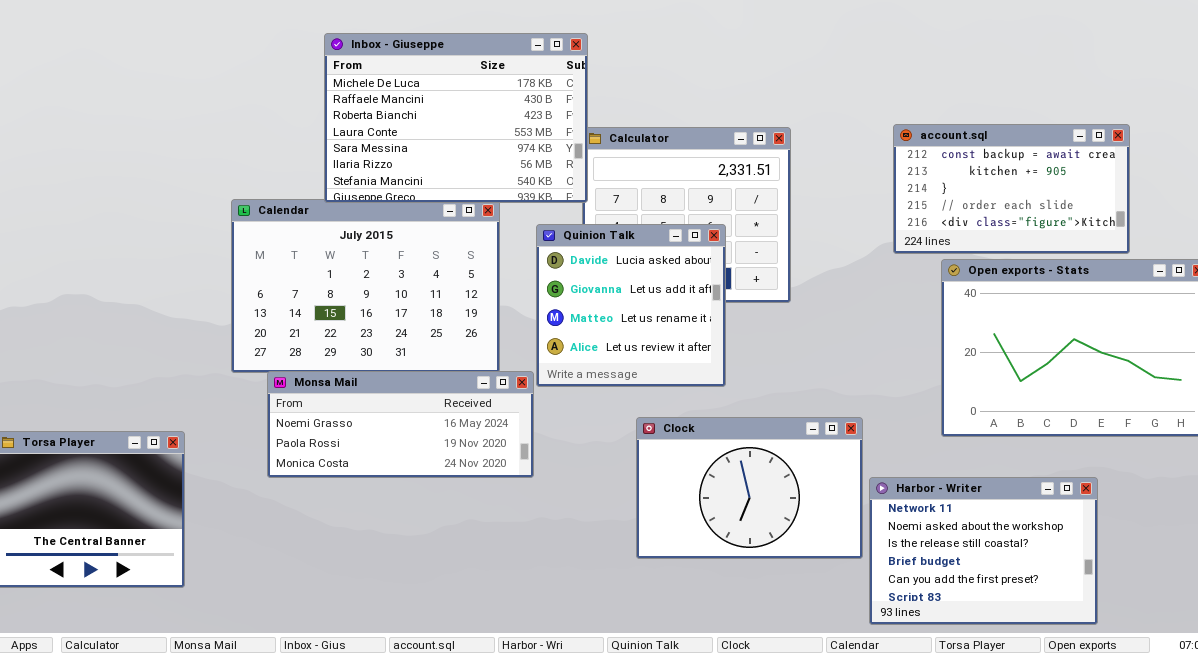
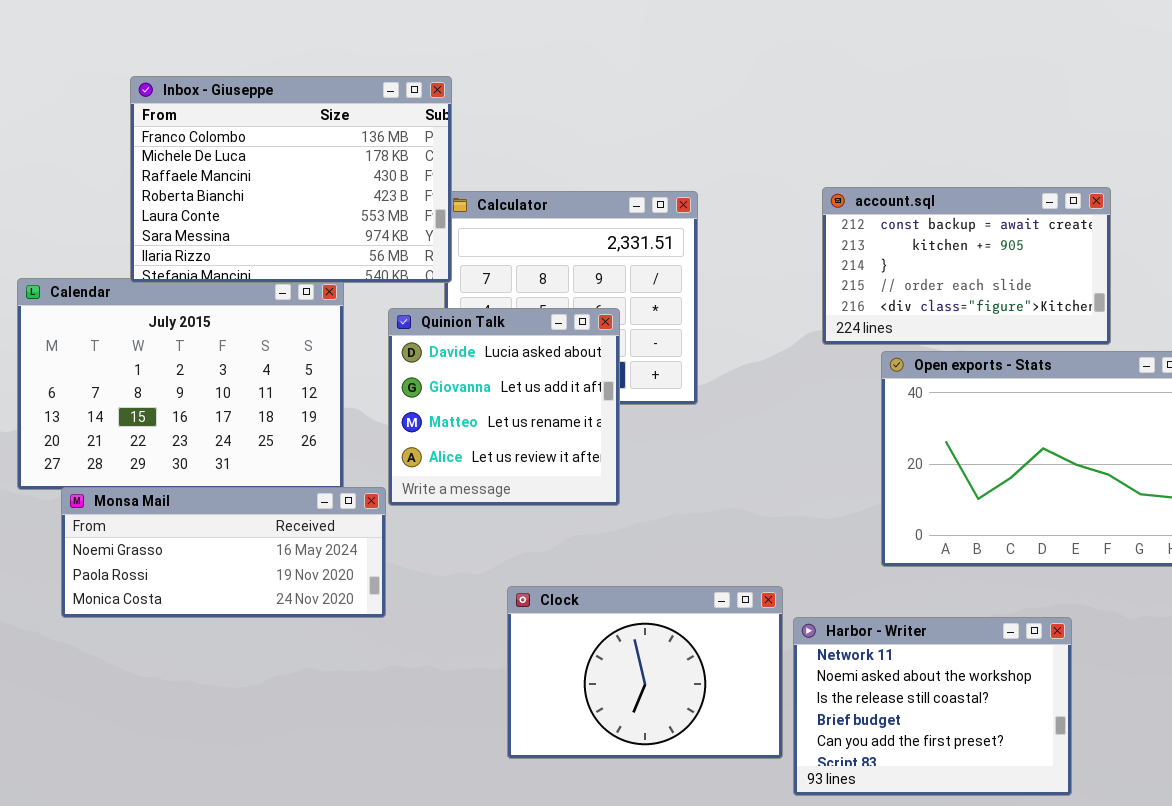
Inbox - Giuseppe: [324,33,588,203] -> [130,76,452,283], scrolled up 1 row
Clock: [636,417,863,559] -> [507,586,783,759], moved

